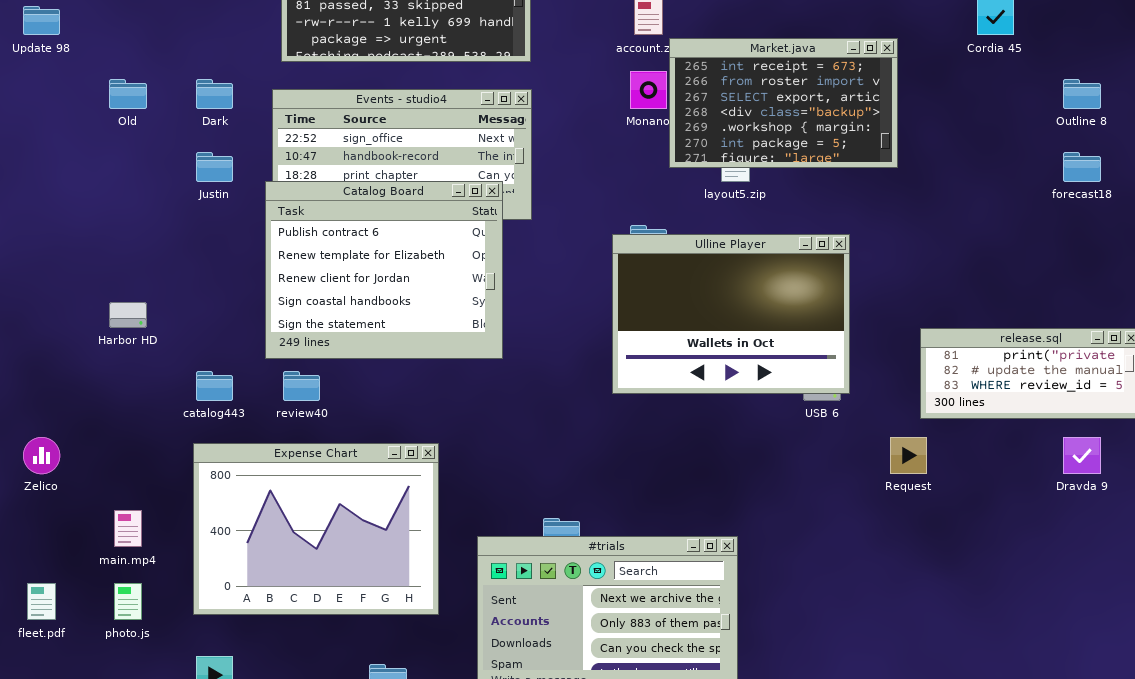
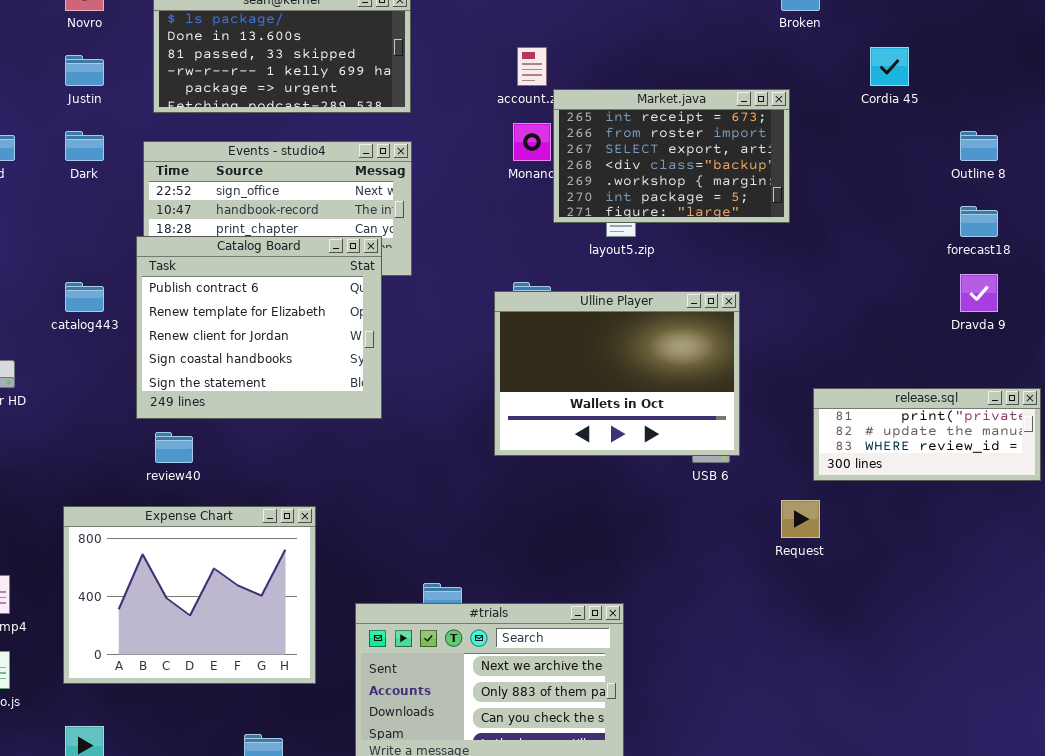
Justin: [196,152,233,182] -> [65,55,104,86], moved
catalog443: [196,371,233,401] -> [65,282,104,312], moved
Dravda 9: [1063,437,1101,474] -> [960,274,998,312], moved

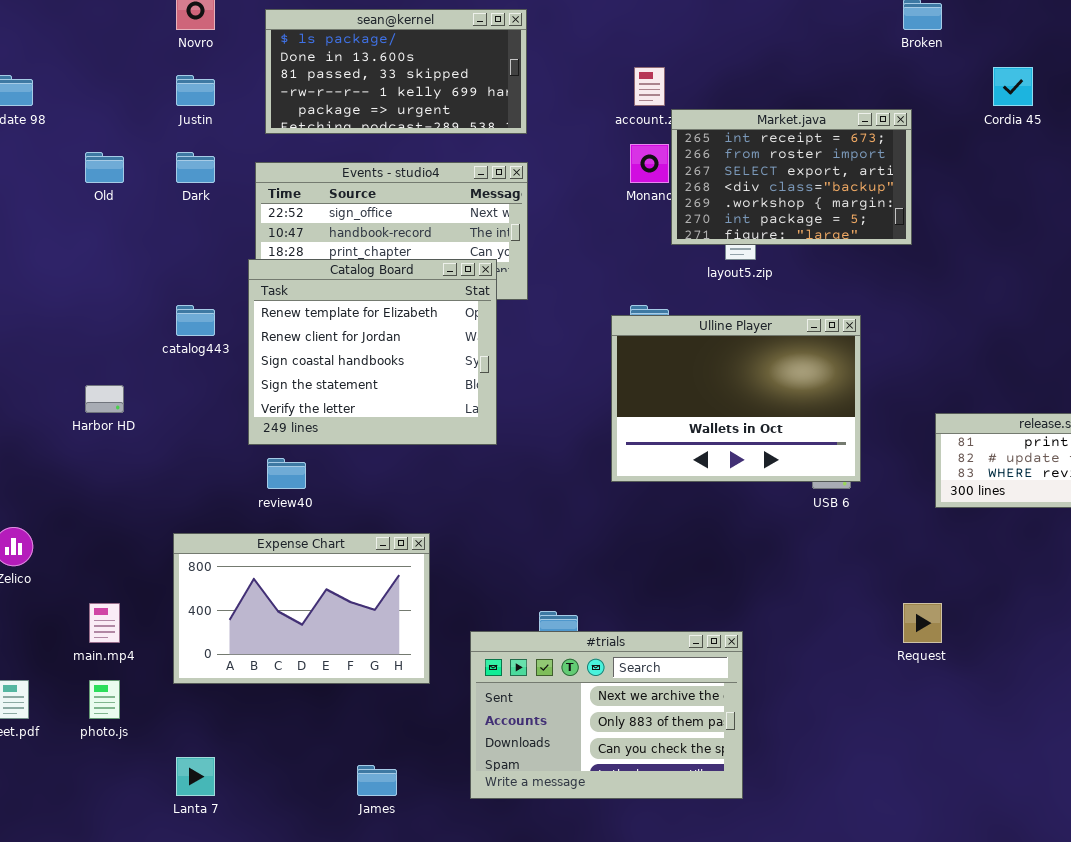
Catalog Board: [136,236,382,419] -> [248,259,497,445], scrolled down 1 row
Request: [781,500,820,538] -> [903,603,942,643], moved
Expense Chart: [63,506,316,684] -> [173,533,430,684], resized

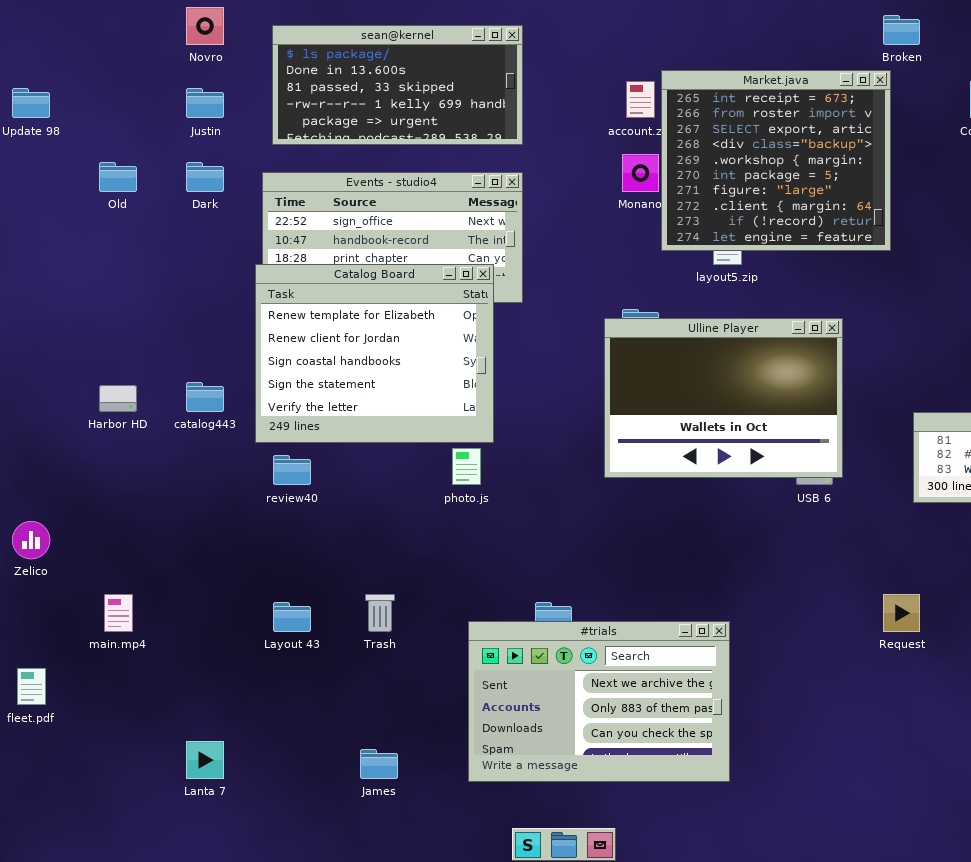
Market.java: [671,109,912,245] -> [661,70,891,251], resized
catalog443: [176,305,215,336] -> [186,382,224,412], moved
Expense Chart: [173,533,430,684] -> none, closed
photo.js: [89,680,120,719] -> [452,448,481,485], moved

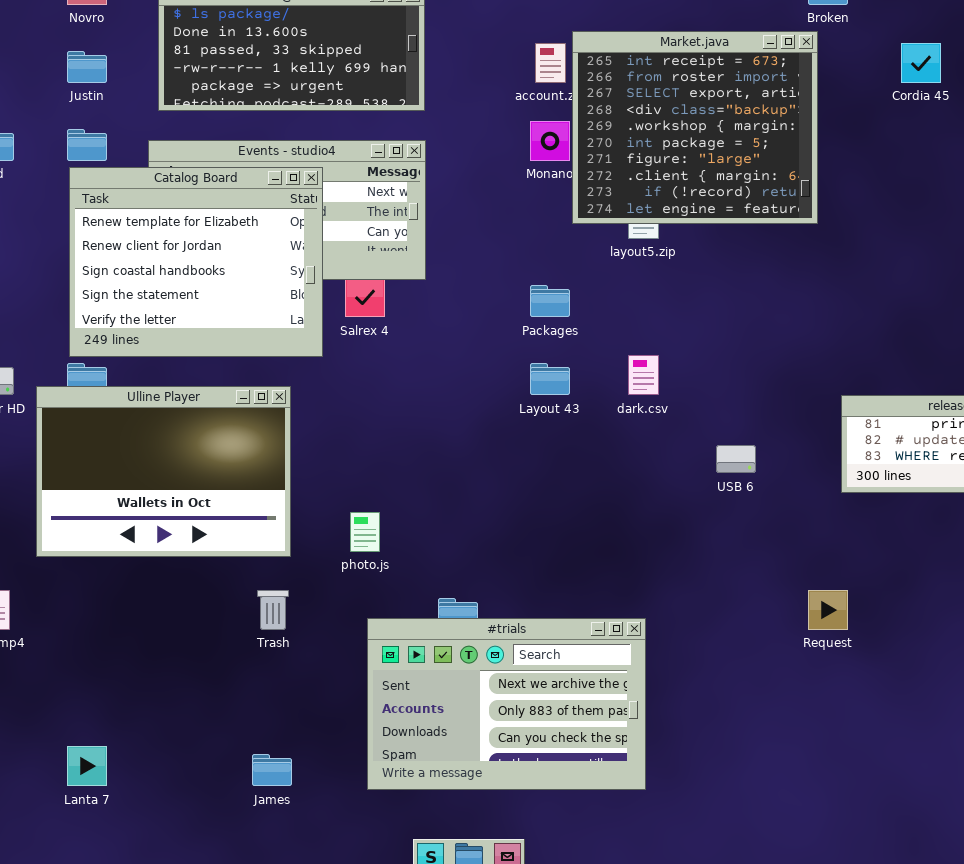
Catalog Board: [255,264,494,443] -> [69,167,323,357], moved
Ulline Player: [604,318,843,478] -> [36,386,291,557], moved
photo.js: [452,448,481,485] -> [350,512,380,552], moved
Layout 43: [273,602,311,632] -> [530,363,570,395], moved

